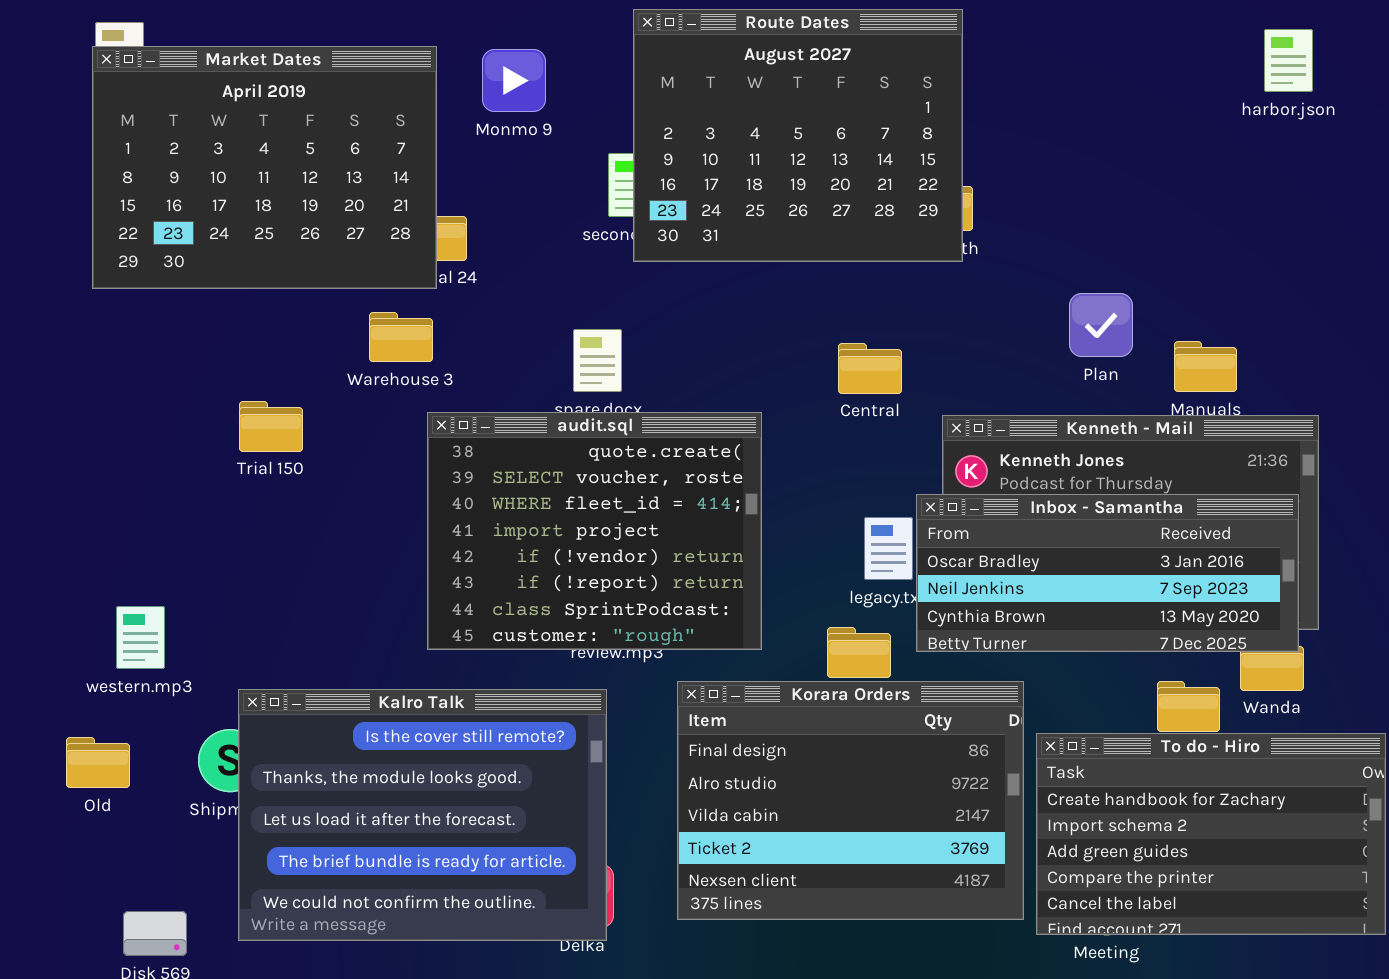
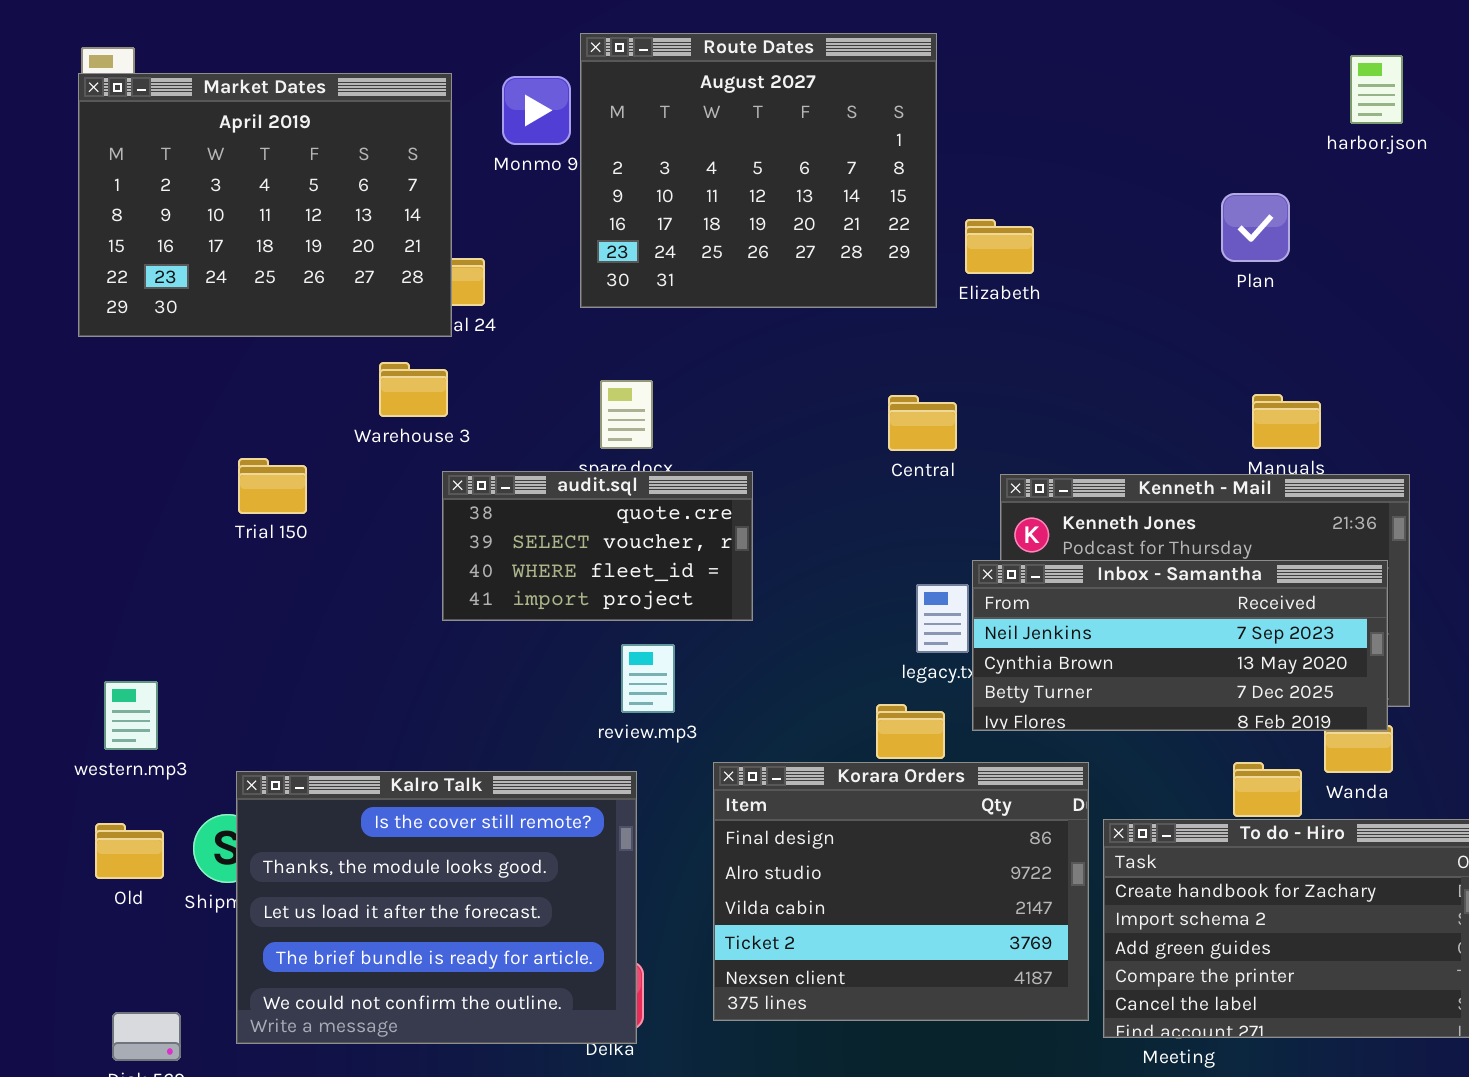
Route Dates: [633,9,963,262] -> [580,33,937,308], moved
Plan: [1069,293,1133,357] -> [1221,193,1290,262], moved
audit.sql: [427,412,762,650] -> [442,471,753,621], resized
Inbox - Samantha: [916,494,1299,652] -> [972,560,1388,731], scrolled down 1 row
Old: [66,737,130,788] -> [95,823,164,879], moved

